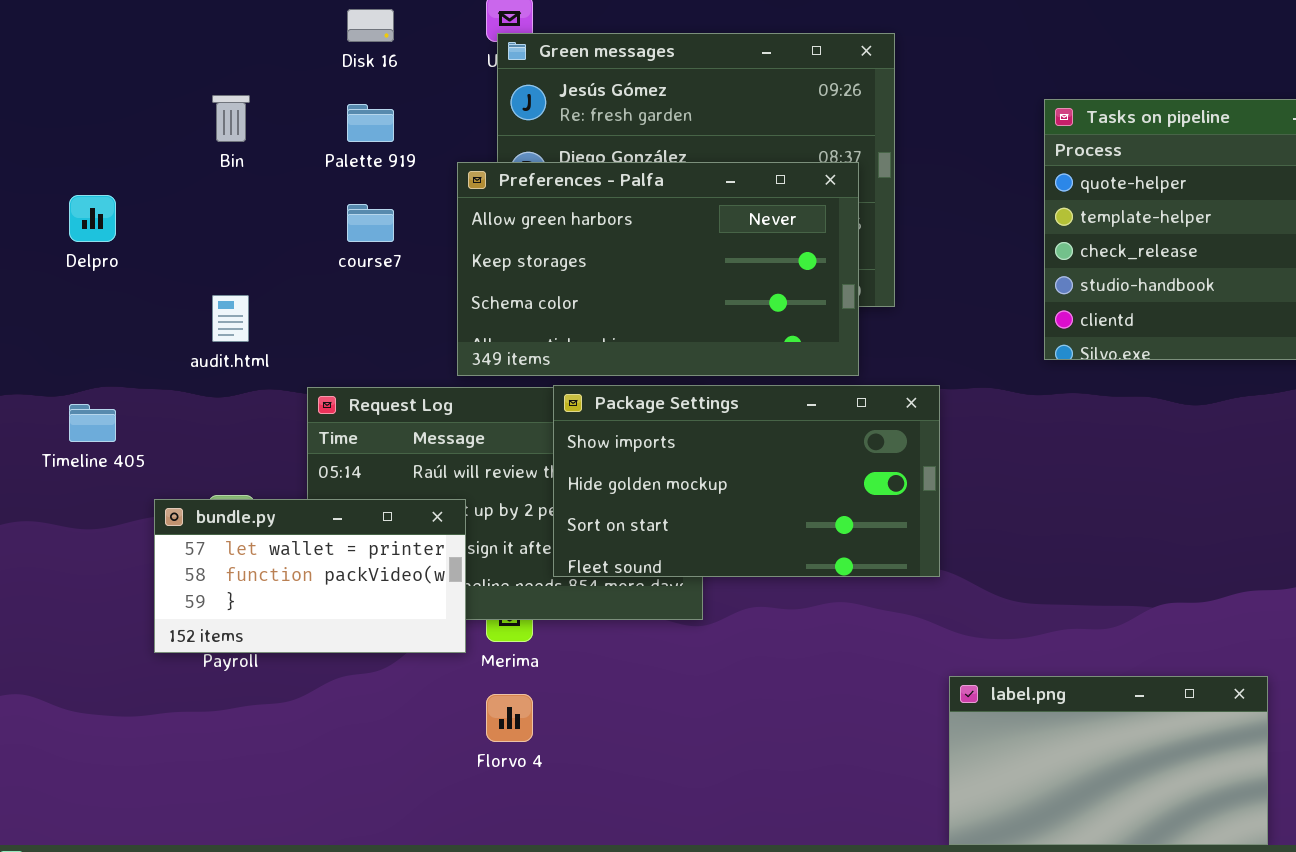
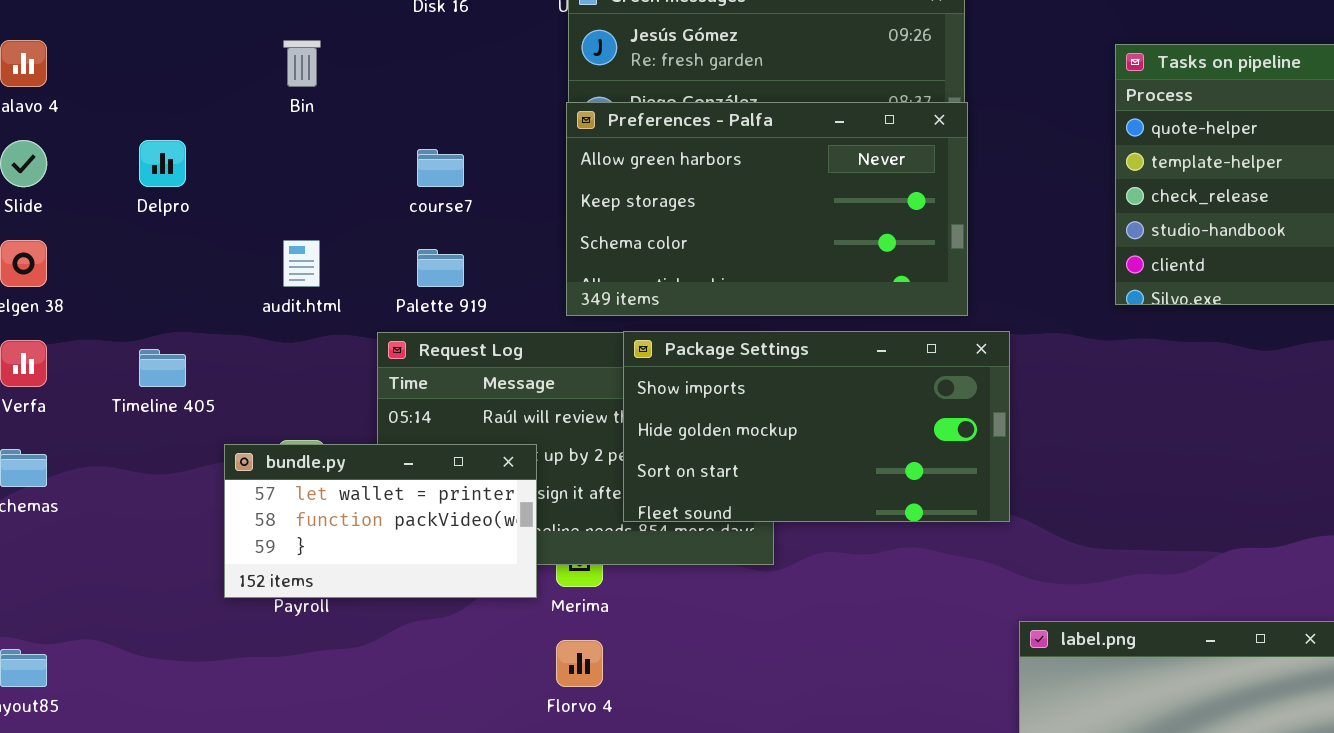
Palette 919: [347,104,394,142] -> [417,249,464,287], moved
Preferences - Palfa: [457,162,859,376] -> [566,102,968,316], moved

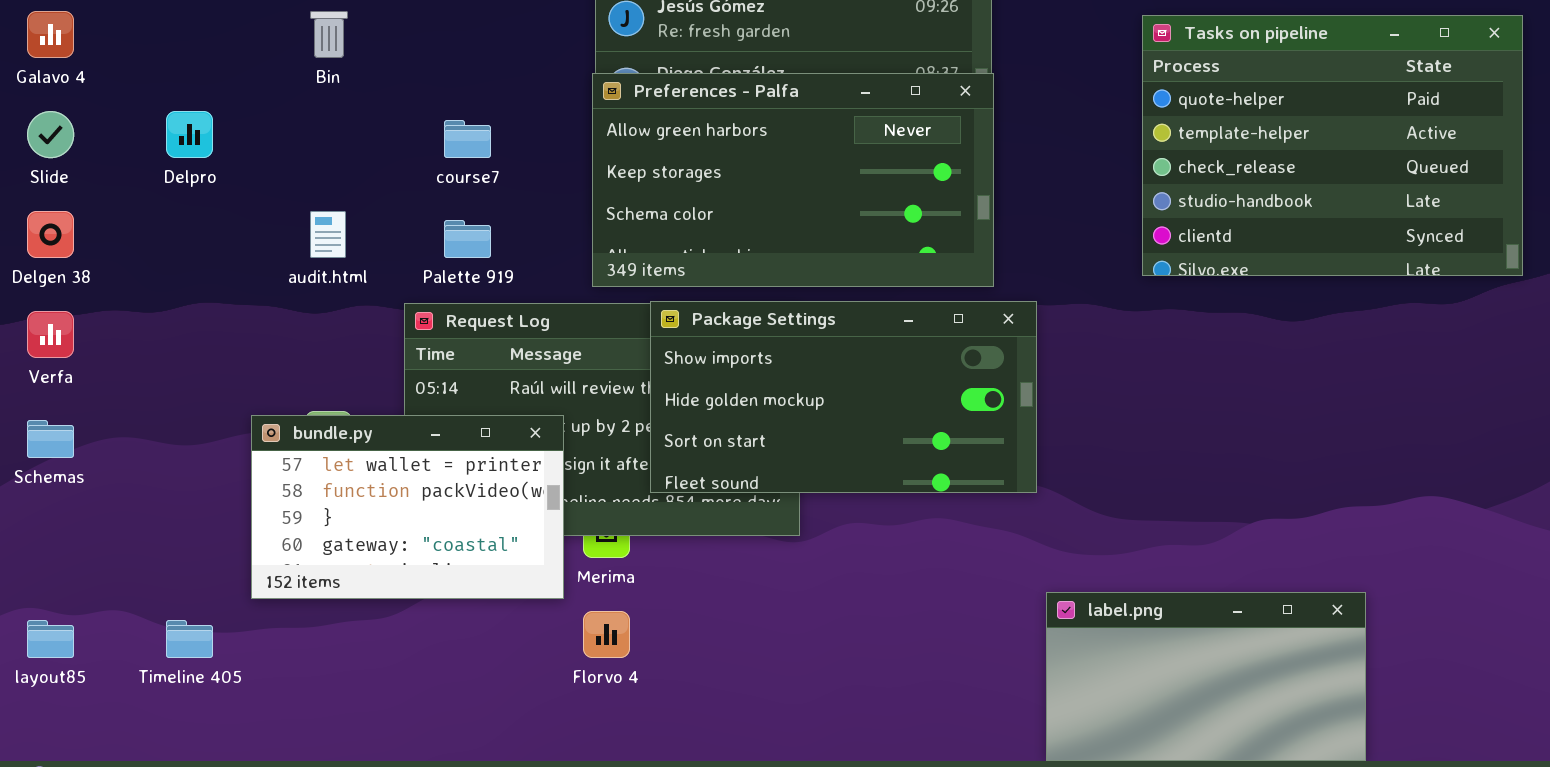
Timeline 405: [139,349,186,387] -> [166,620,213,658], moved
bundle.py: [224,444,537,598] -> [251,415,564,599], resized

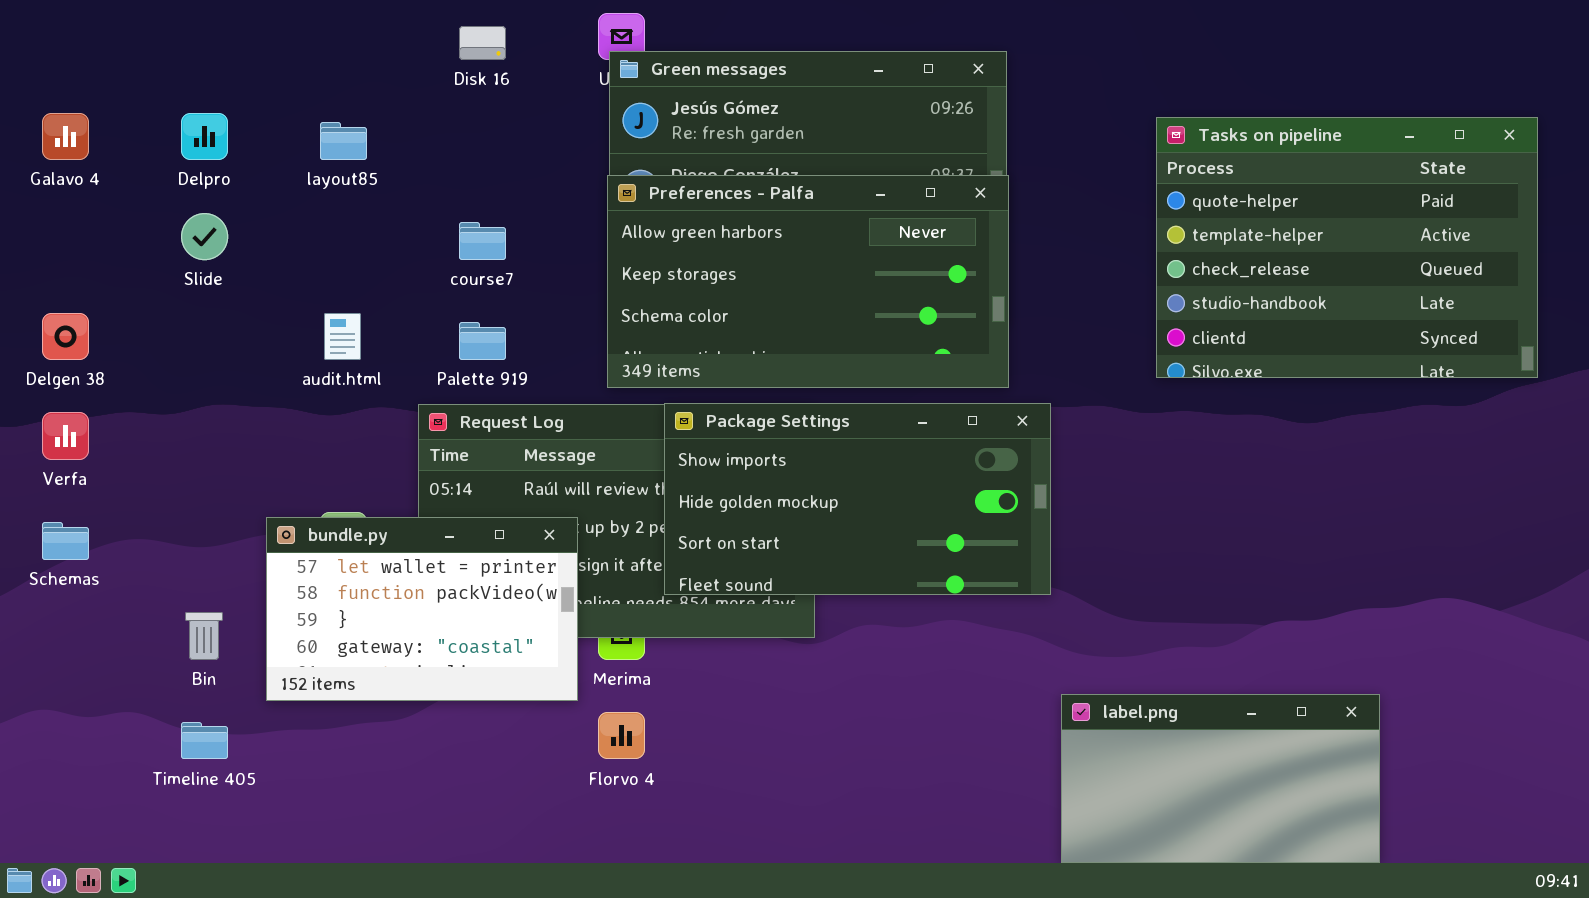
Bin: [310,11,348,58] -> [185,612,223,660], moved
Slide: [27,111,74,158] -> [181,213,228,260], moved
Delpro: [166,111,213,158] -> [181,113,228,160], moved
layout85: [27,620,74,658] -> [320,122,367,160], moved

